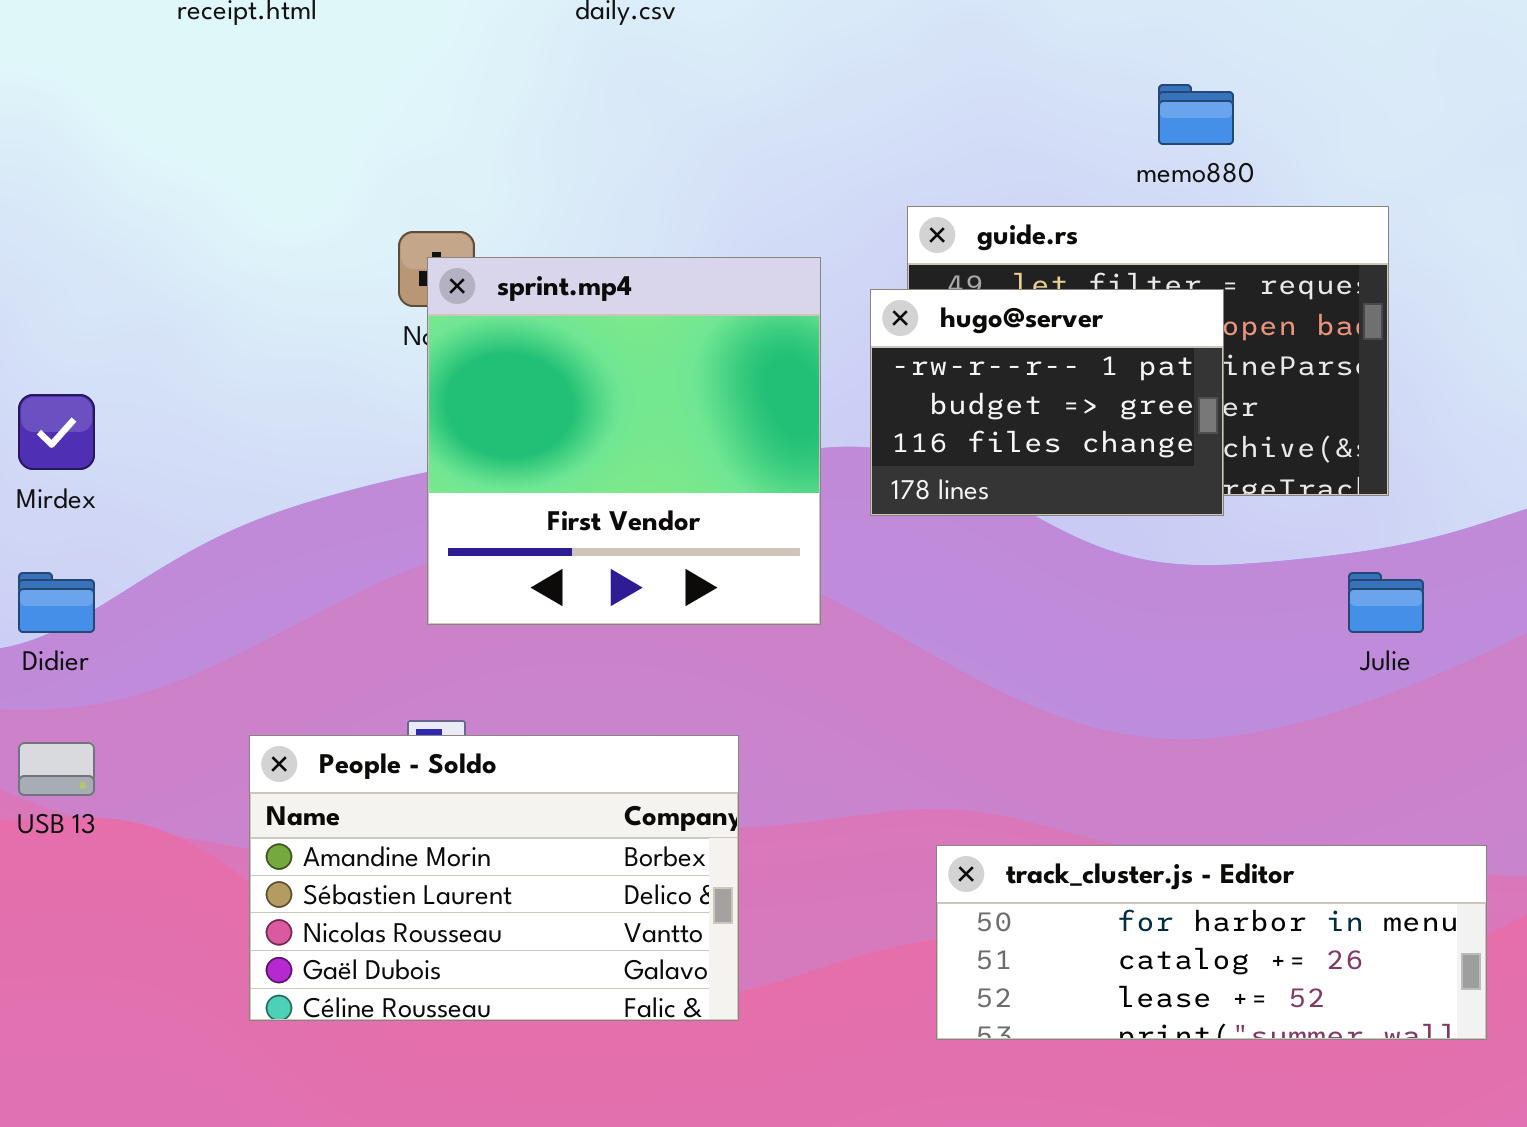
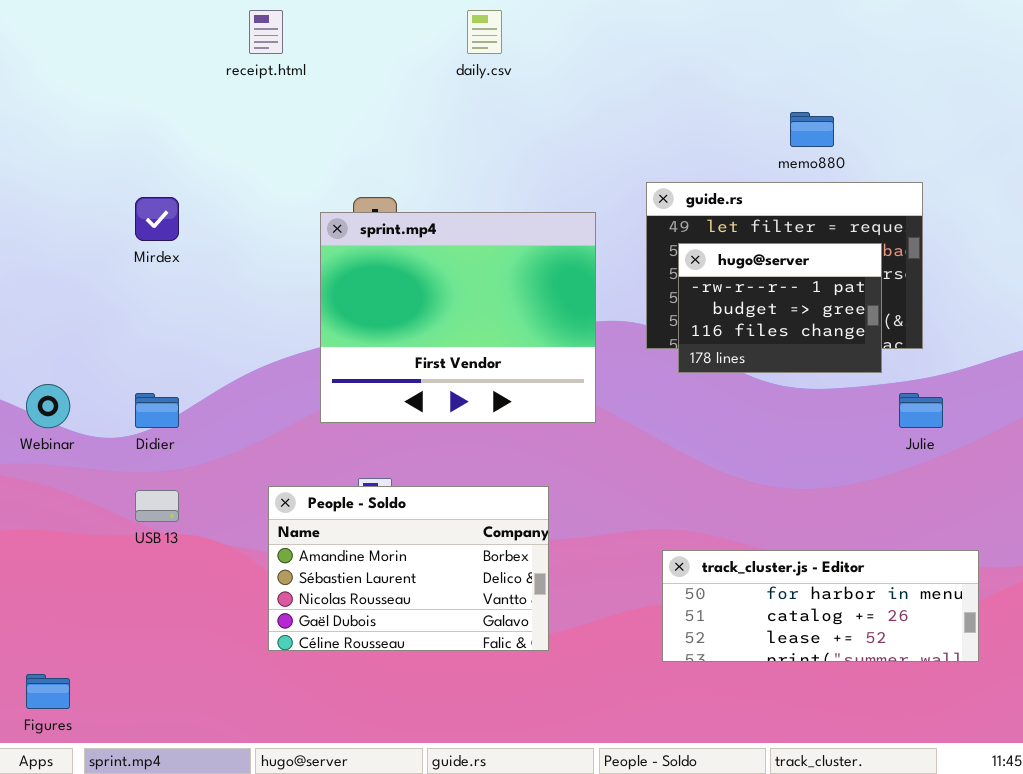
sprint.mp4: [427,257,821,625] -> [320,212,596,423], resized
hugo@server: [870,289,1224,516] -> [678,243,882,373], moved
Mirdex: [18,394,95,470] -> [135,197,179,241], moved

